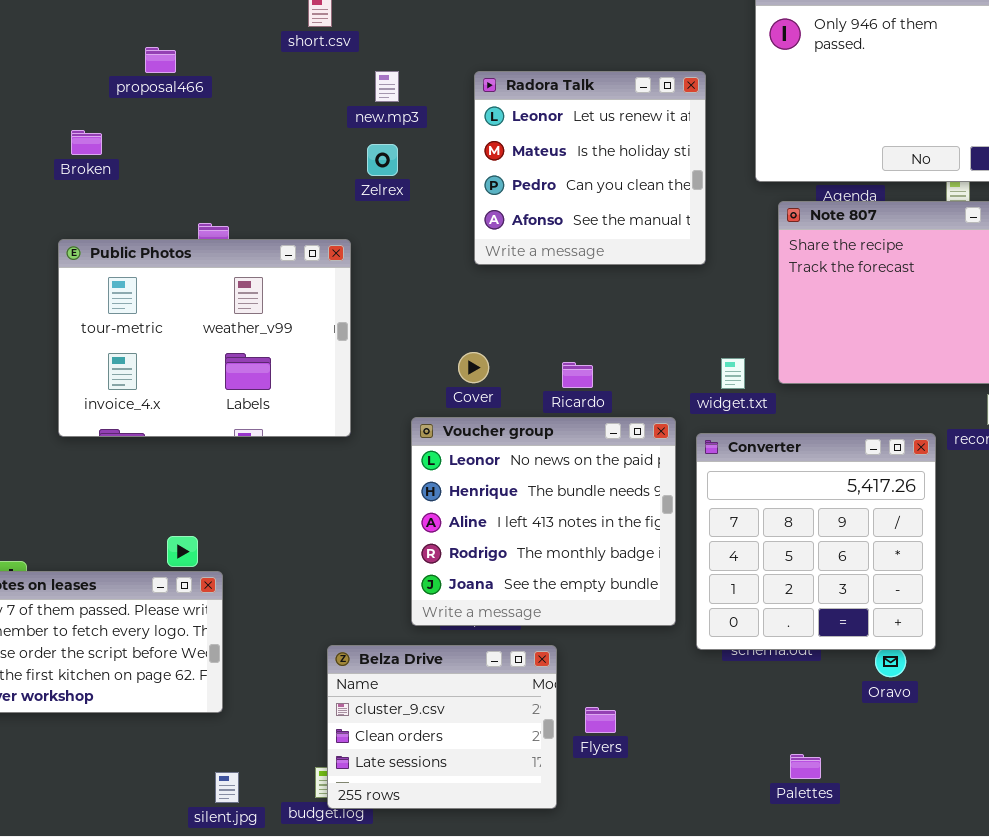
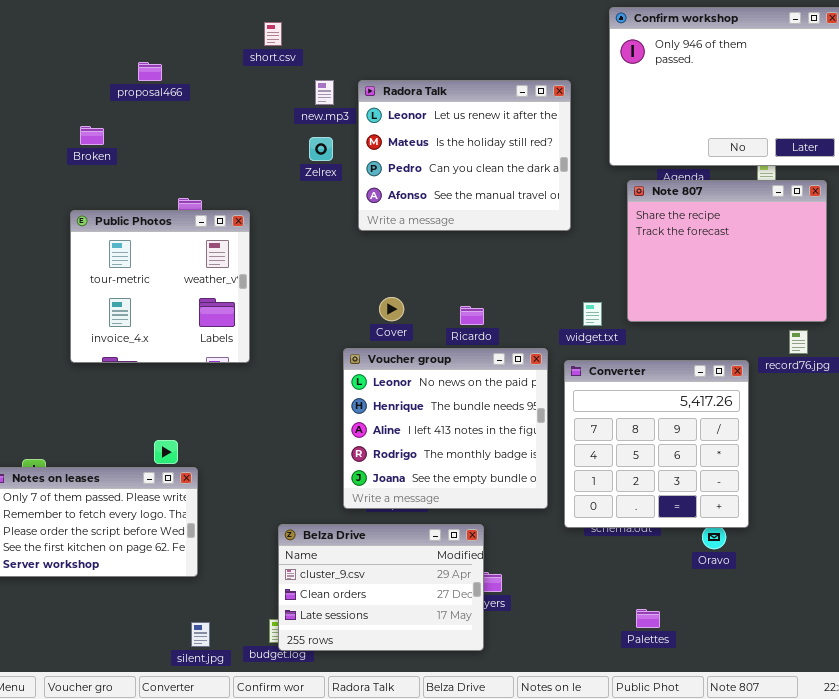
Radora Talk: [474,71,706,265] -> [358,80,571,231], resized
Public Photos: [58,239,351,437] -> [70,210,250,363], resized
Belza Drive: [327,645,557,809] -> [278,524,484,651], resized

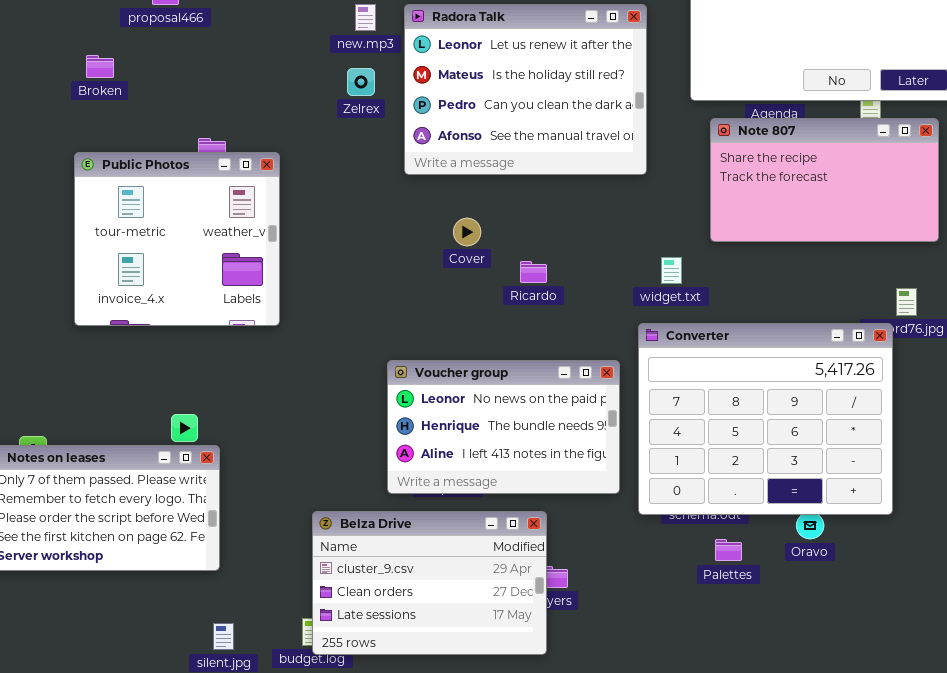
Note 807: [627,180,827,322] -> [710,118,939,242], resized
Cover: [379,297,404,321] -> [453,218,481,246], moved
Voucher group: [343,348,548,509] -> [387,360,620,494], resized
Converter: [564,360,749,528] -> [638,323,893,515], resized
Palettes: [636,609,660,628] -> [715,539,742,561], moved

